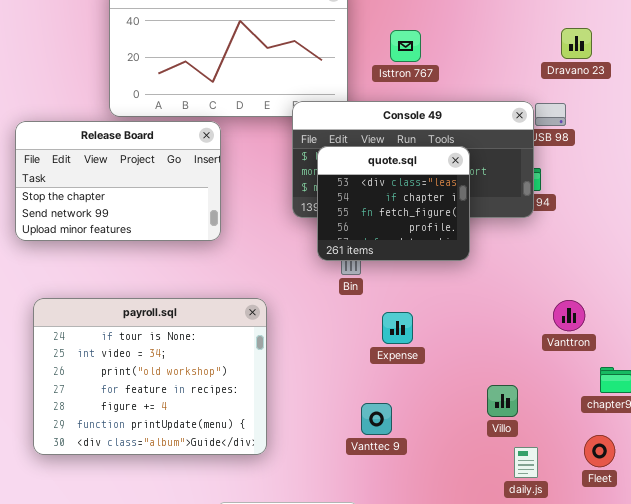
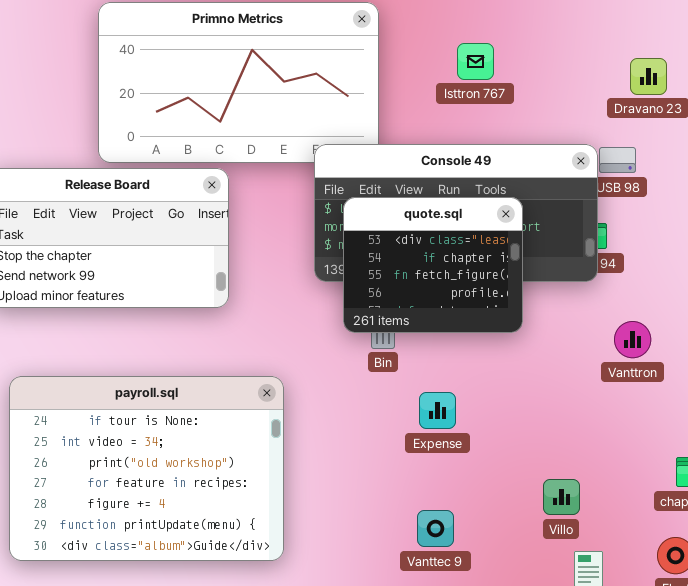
Isttron 767: [390,30,421,62] -> [457,43,494,80], moved
Vanttron: [553,300,585,331] -> [614,321,651,358], moved
Vanttec 9: [361,403,392,435] -> [417,510,454,547], moved

